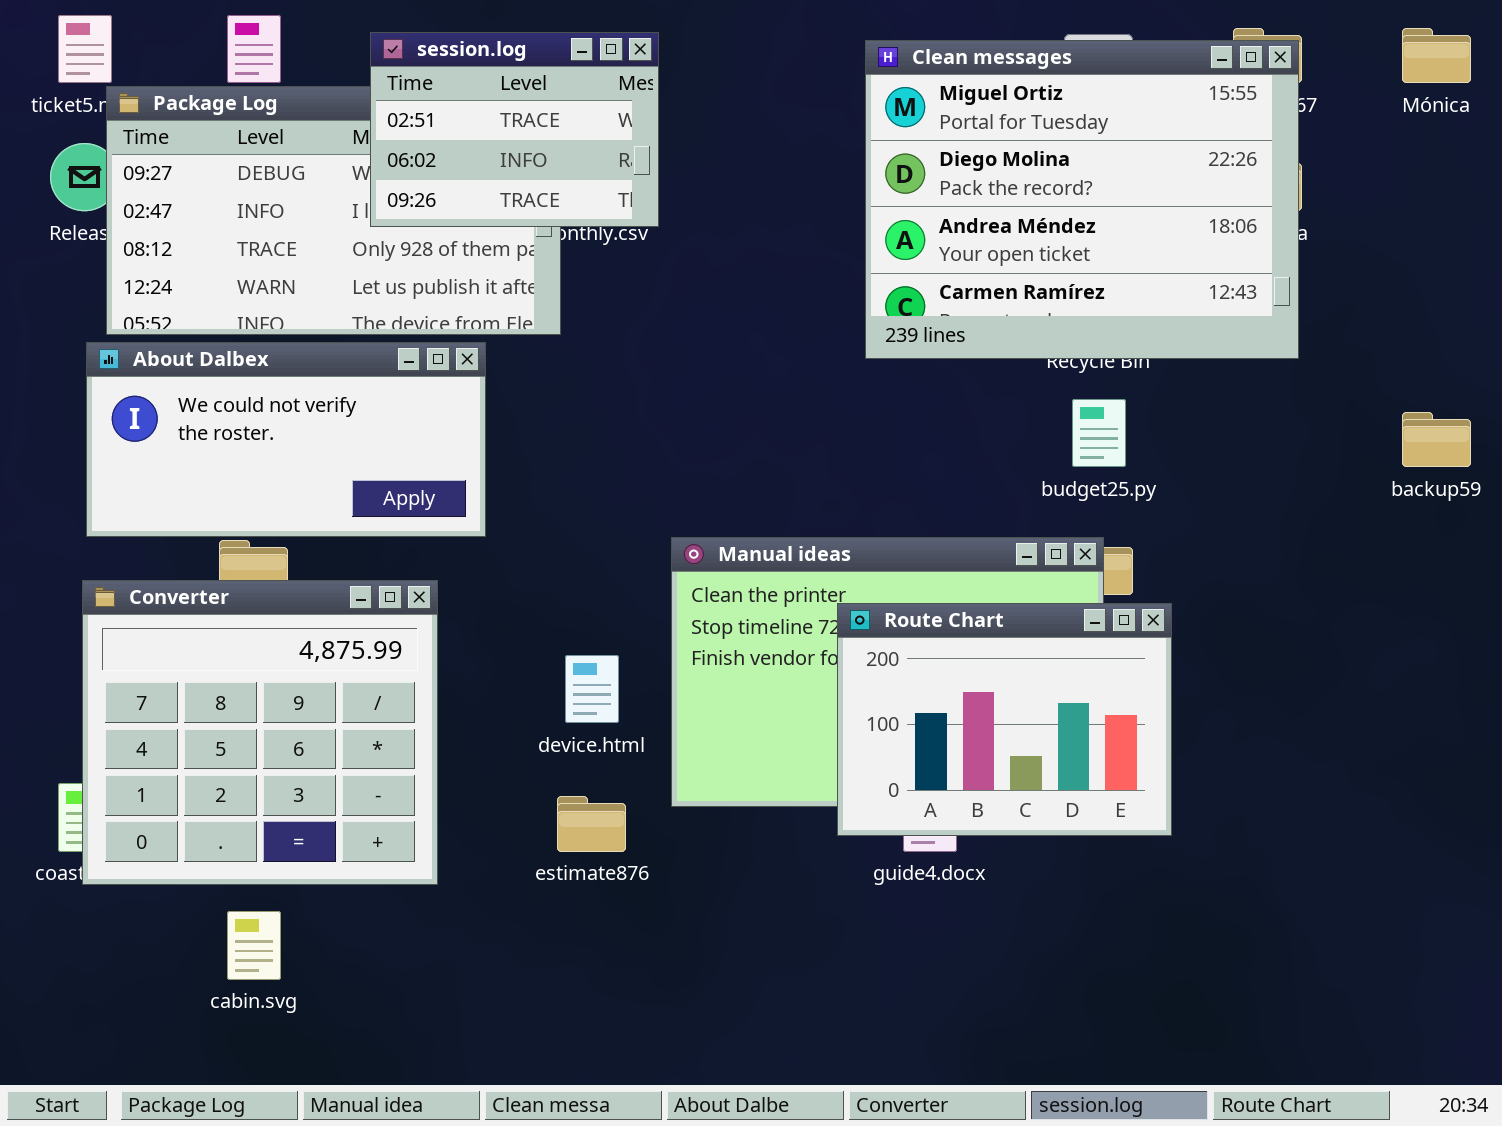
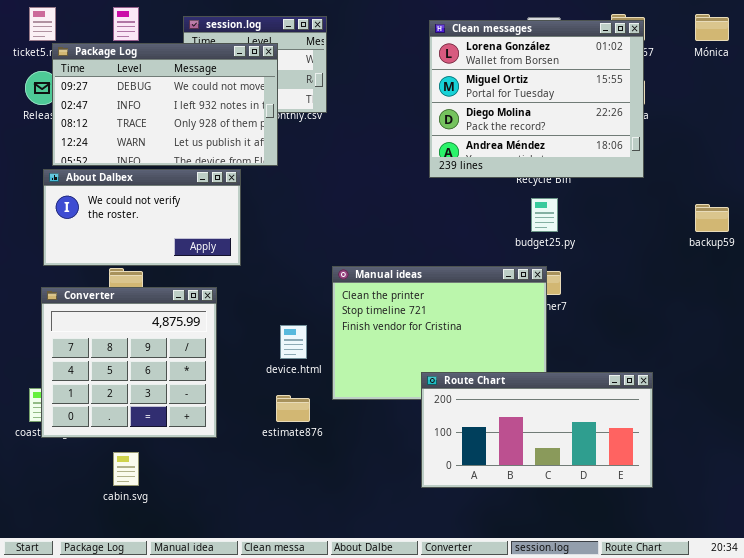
Clean messages: [865,40,1299,359] -> [429,20,644,178], scrolled up 1 row
Package Log: [106,86,561,335] -> [52,43,278,166], raised
Route Chart: [837,603,1172,836] -> [421,372,653,488], moved, resized

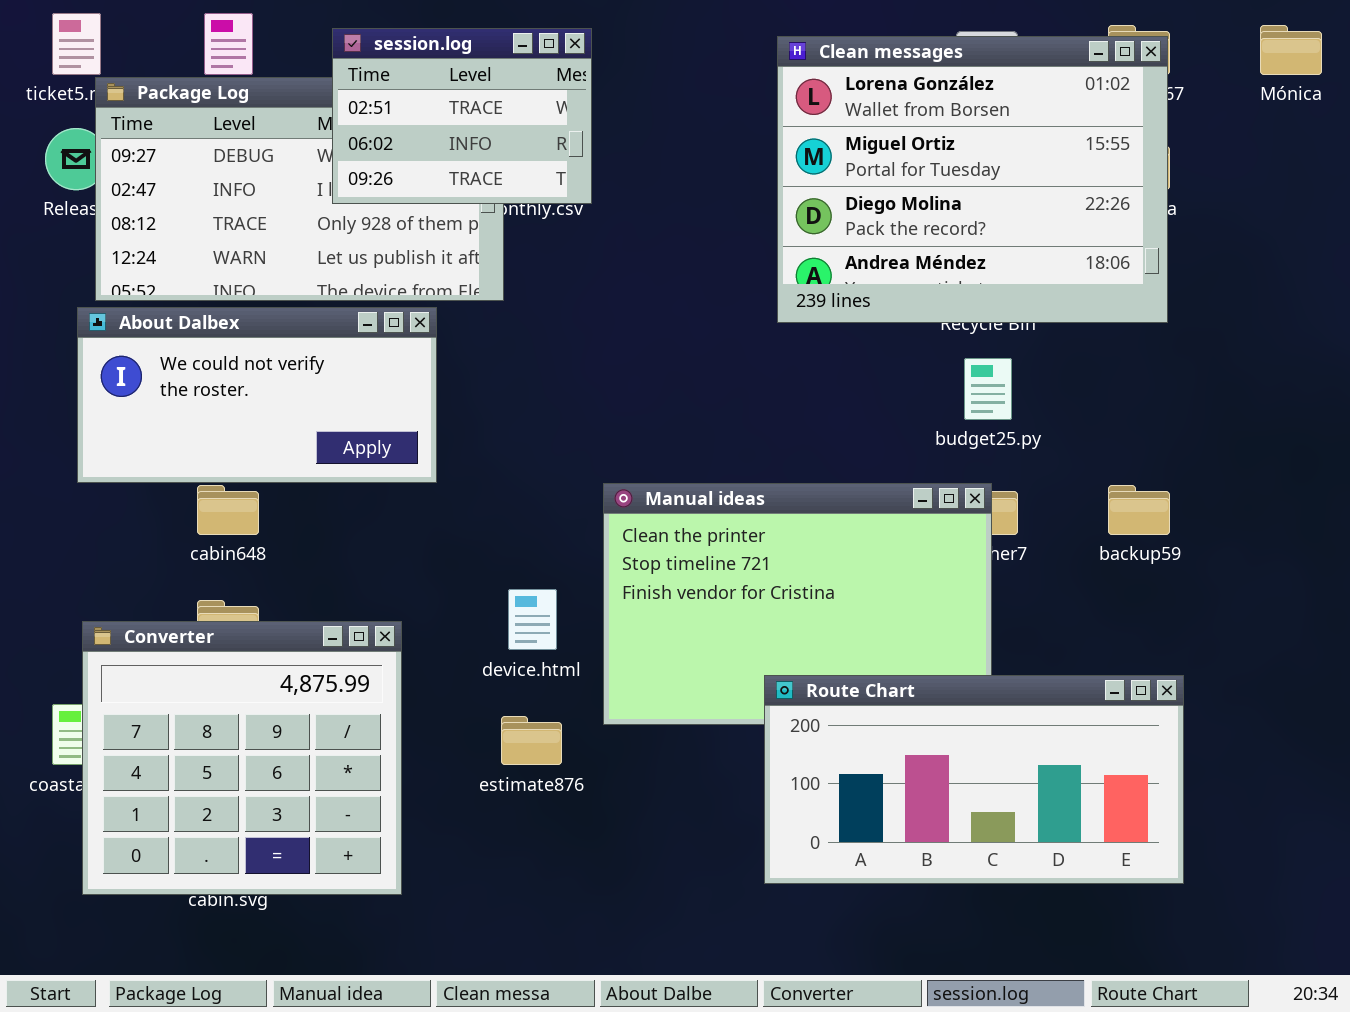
session.log: [183,16,327,113] -> [332,28,592,204], raised
backup59: [695,204,729,232] -> [1108,485,1170,535], moved
Converter: [41,287,217,438] -> [82,621,402,895], moved

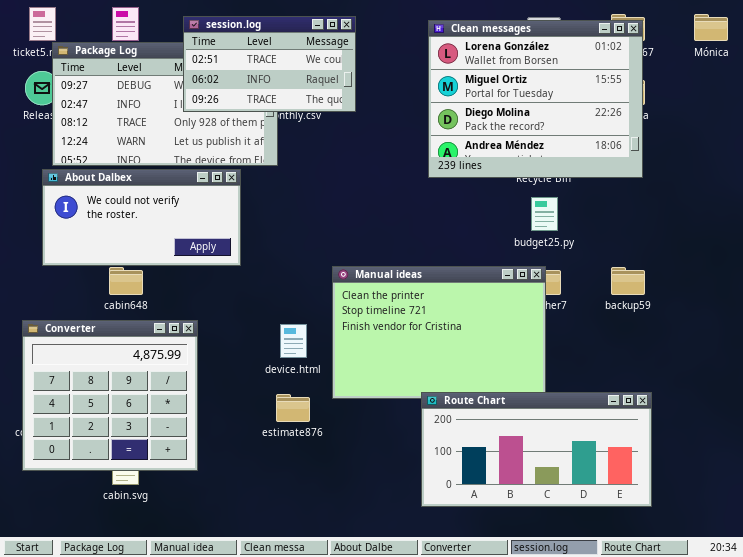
session.log: [332,28,592,204] -> [183,16,356,112], resized
Converter: [82,621,402,895] -> [22,320,198,471], moved
Route Chart: [764,675,1184,884] -> [421,392,652,507], moved

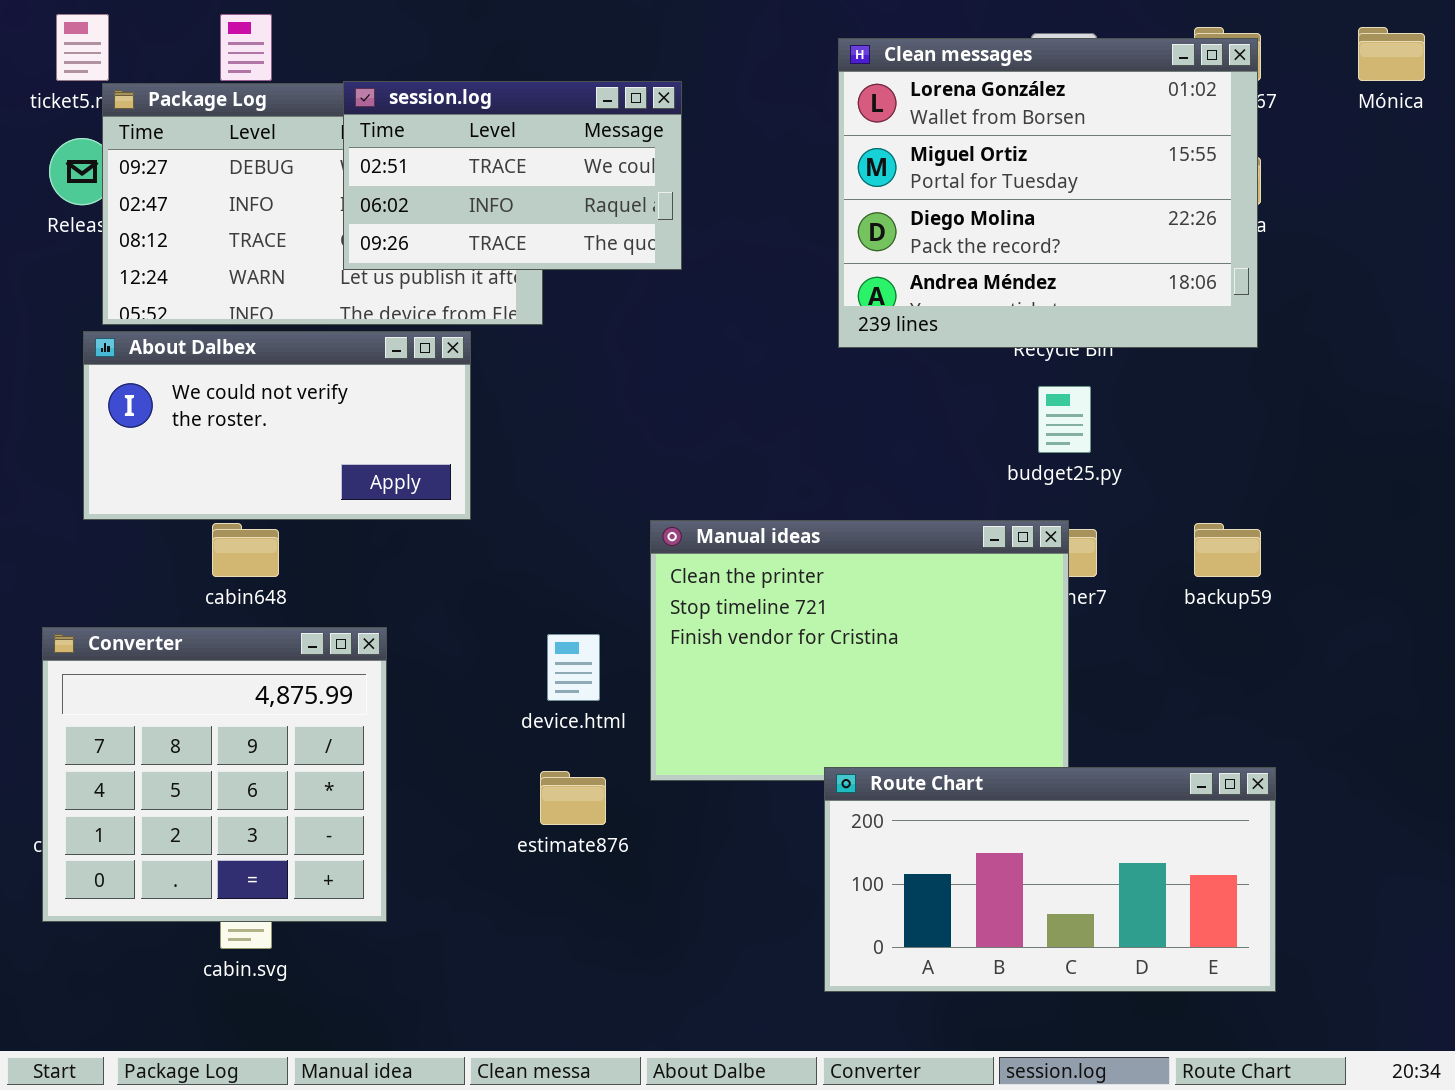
session.log: [183,16,356,112] -> [343,81,682,270], moved

